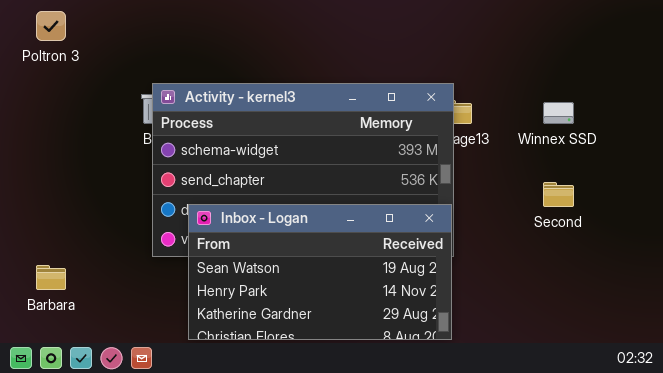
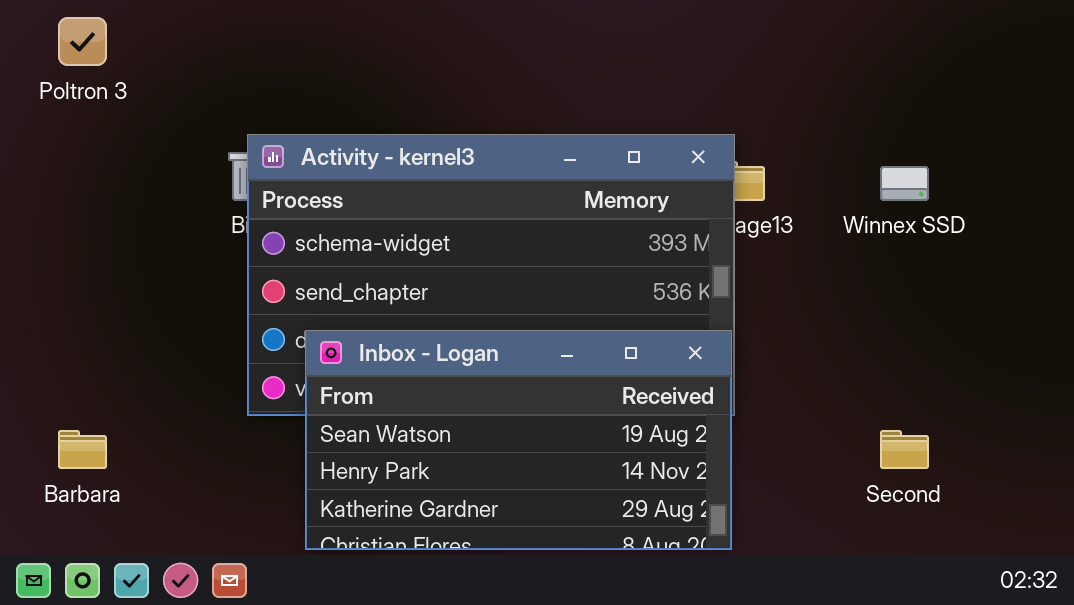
Second: [543,182,574,207] -> [880,430,929,469], moved

